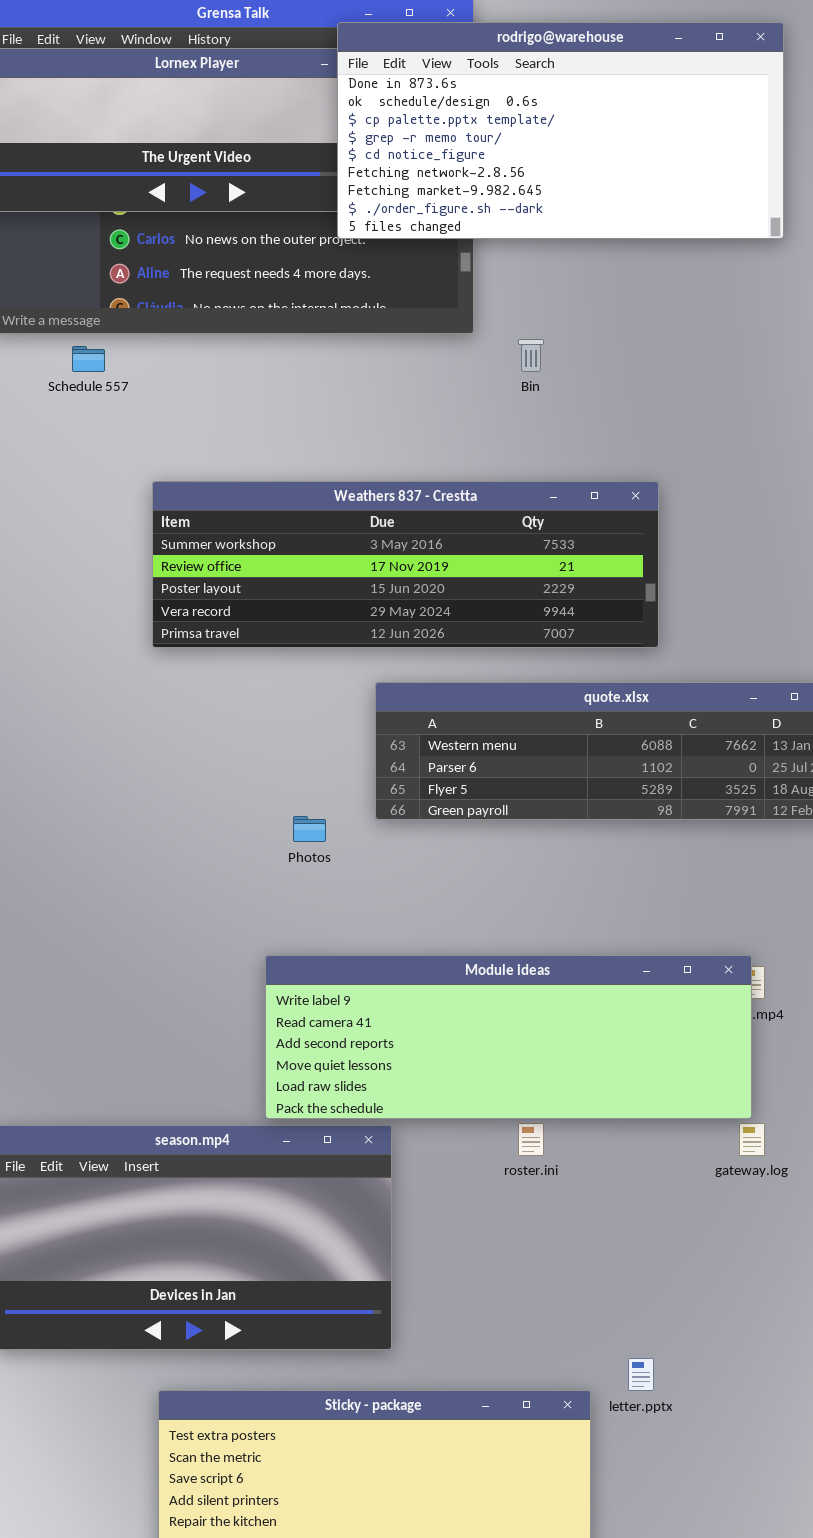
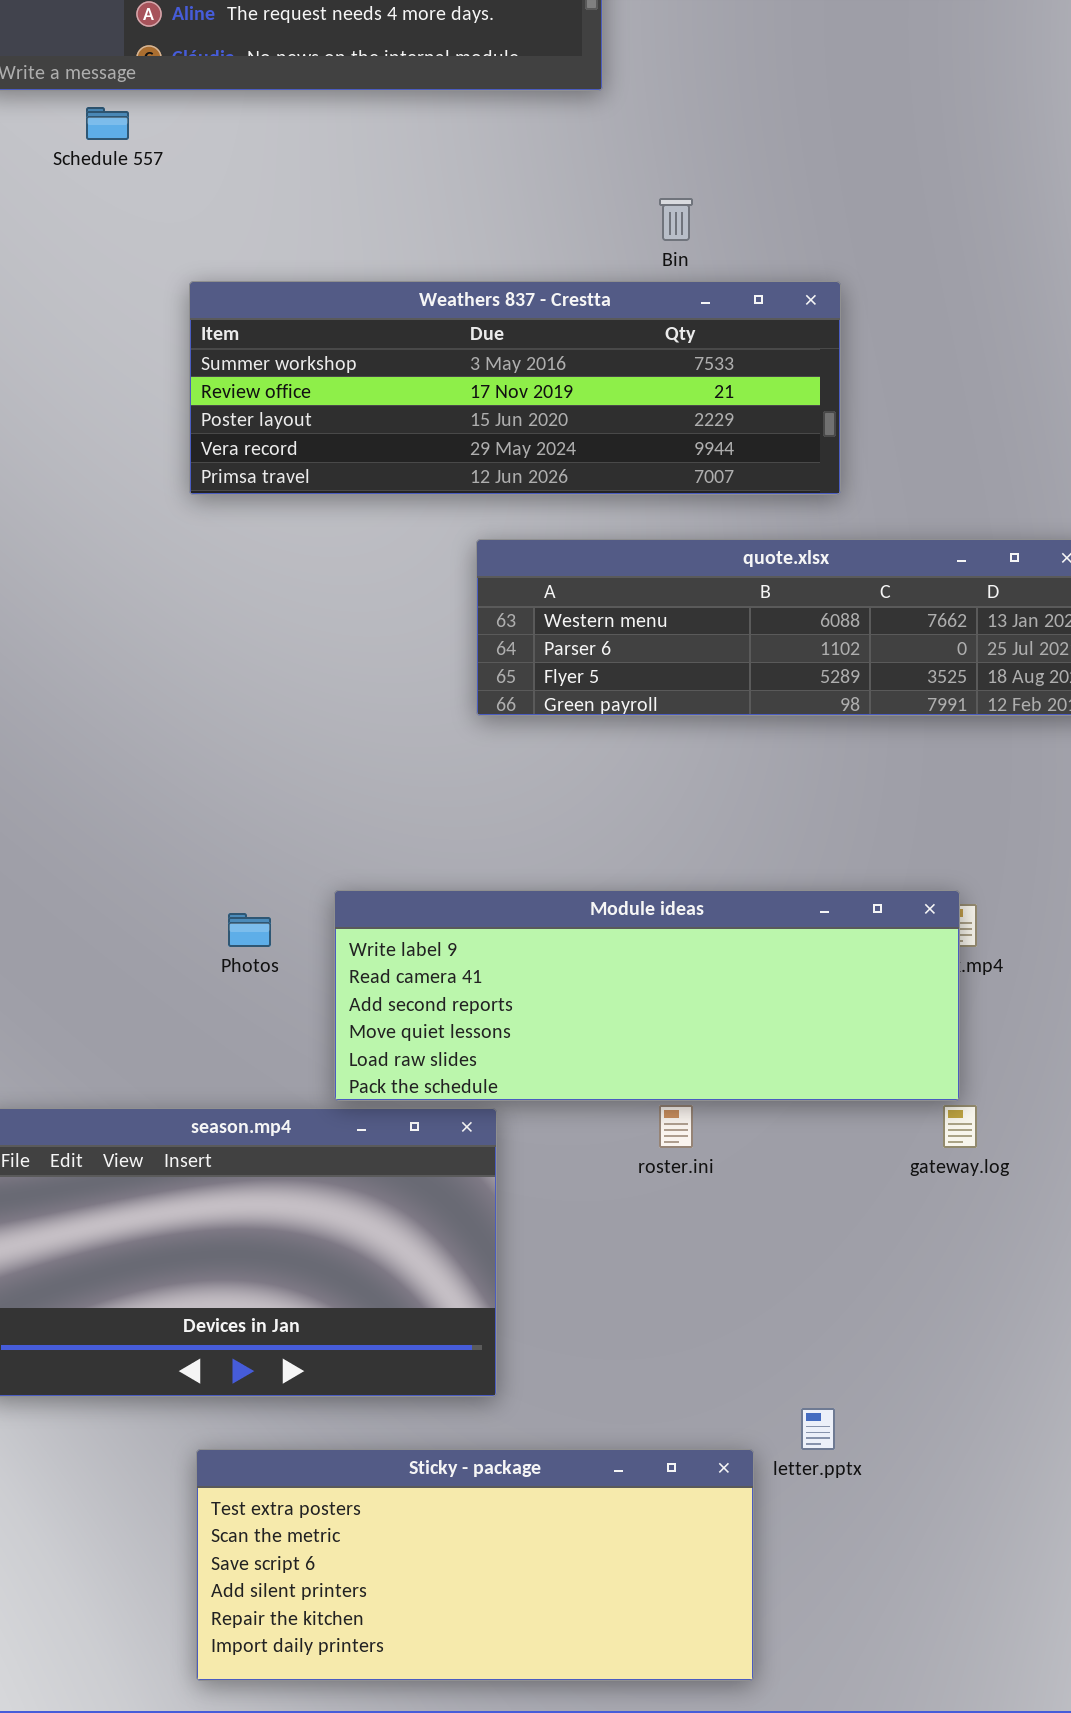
Bin: [518,339,544,372] -> [659,198,693,241], moved
Photos: [293,816,326,842] -> [228,913,271,947], moved

